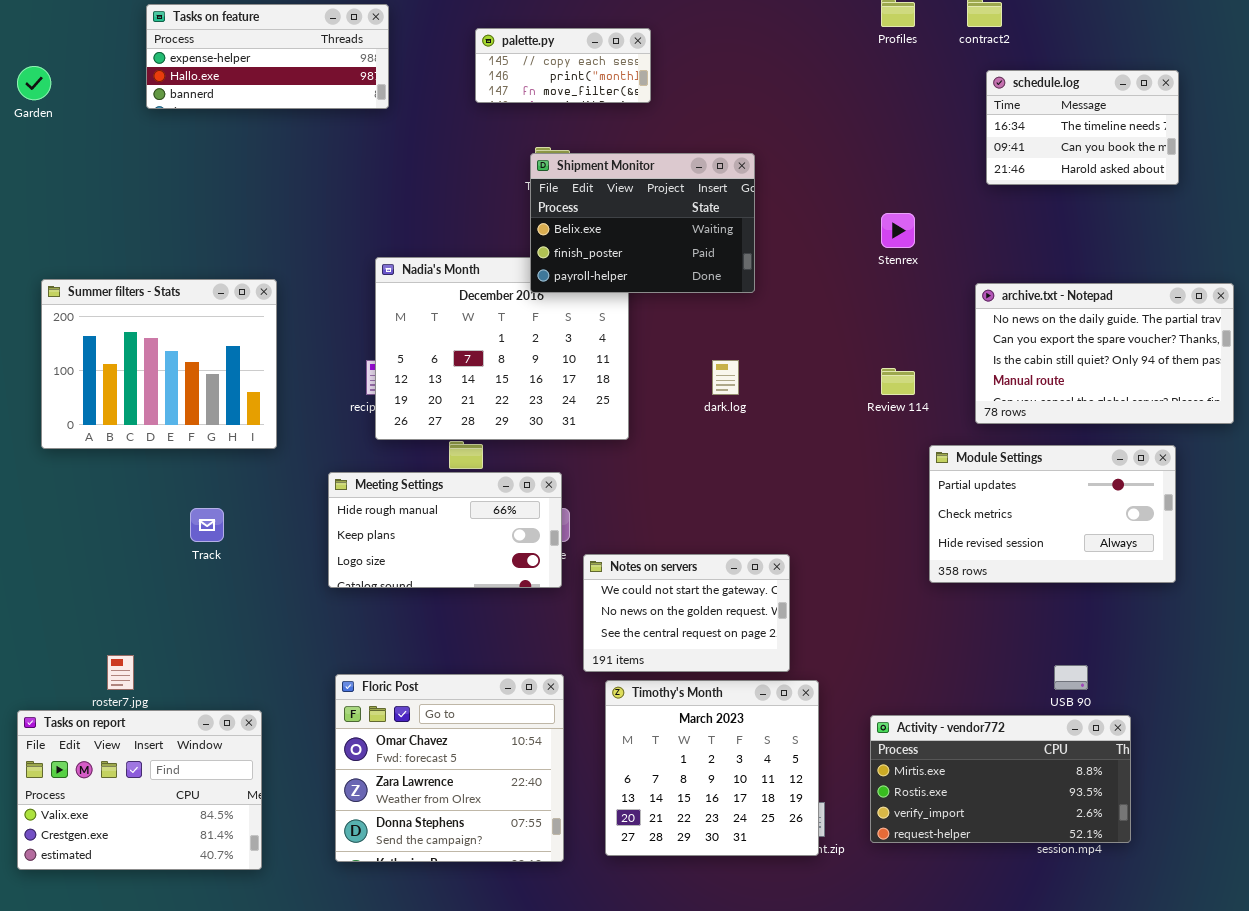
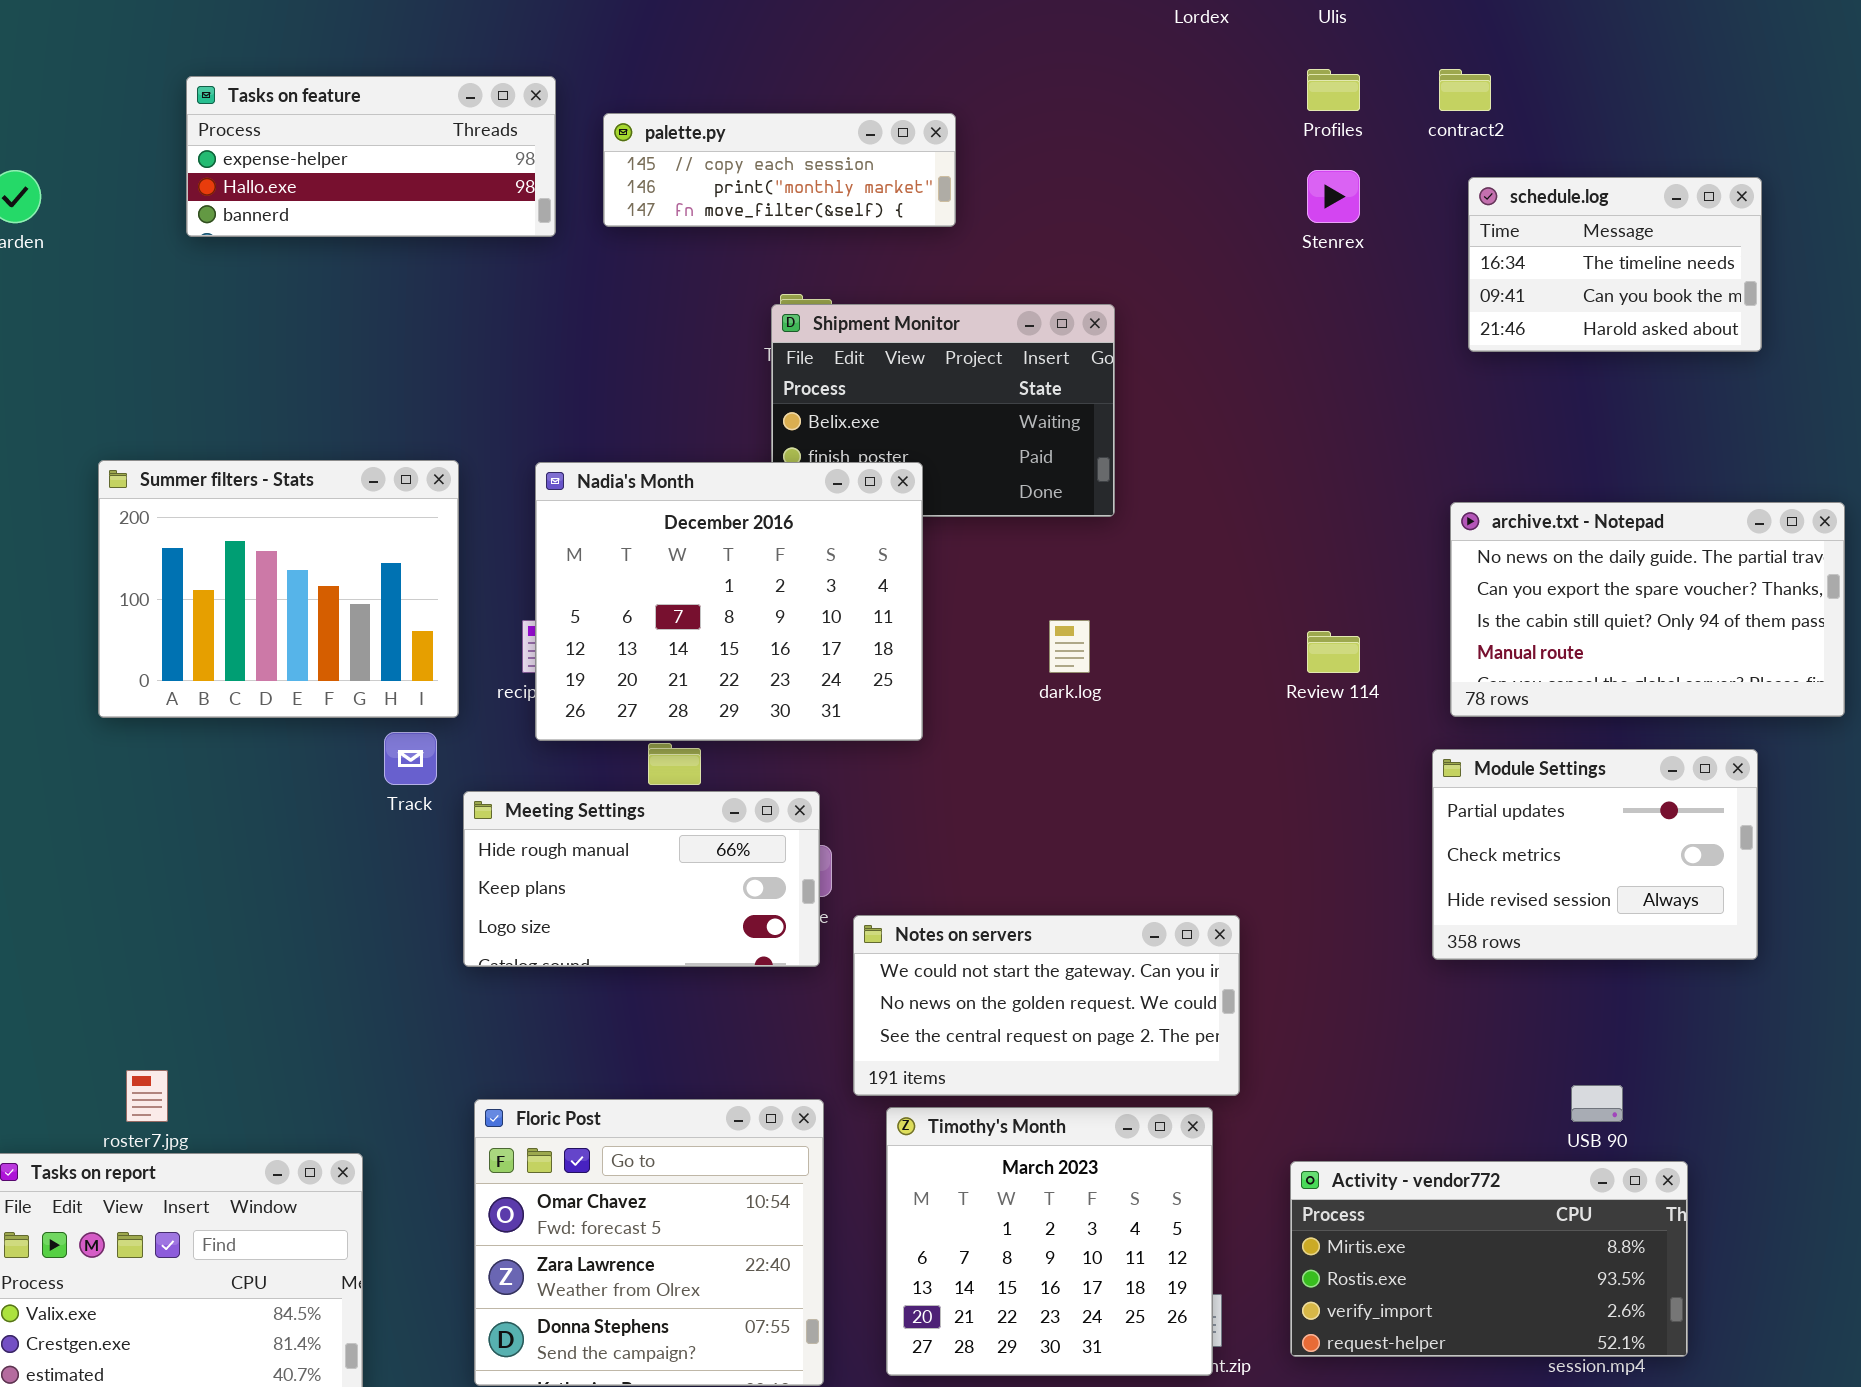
palette.py: [475,28,651,103] -> [603,113,956,227], resized
Stenrex: [881,213,915,248] -> [1307,170,1360,223], moved
Nadia's Month: [375,257,629,440] -> [535,462,923,741], raised
Summer filters - Stats: [41,279,277,449] -> [98,460,459,718], moved
Module Settings: [929,445,1176,583] -> [1432,749,1758,960], resized
Track: [190,508,224,542] -> [384,732,437,785], moved
Notes on servers: [583,554,790,672] -> [853,915,1240,1096], resized

